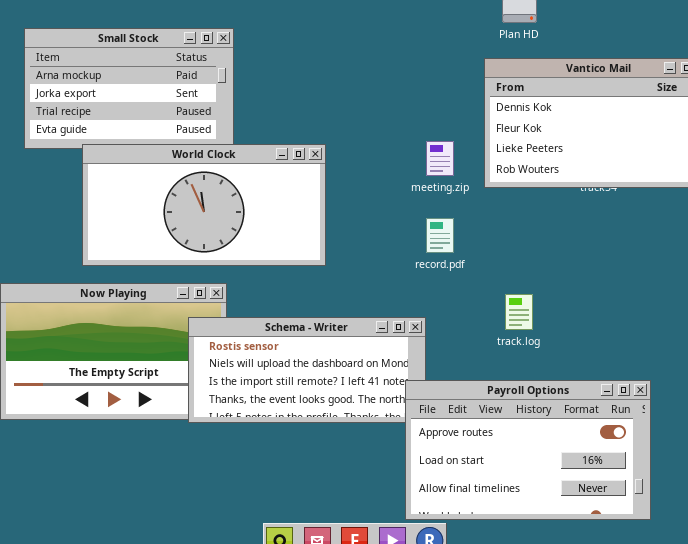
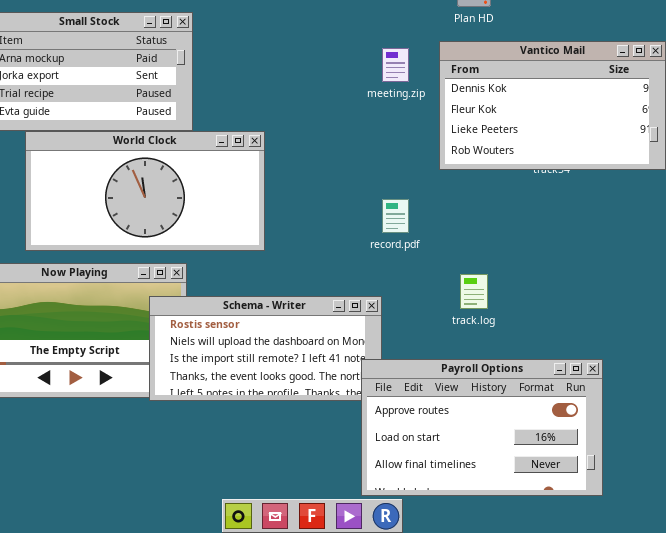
meeting.zip: [426,141,454,176] -> [382,48,409,82], moved
World Clock: [82,144,326,266] -> [25,131,265,251], moved

